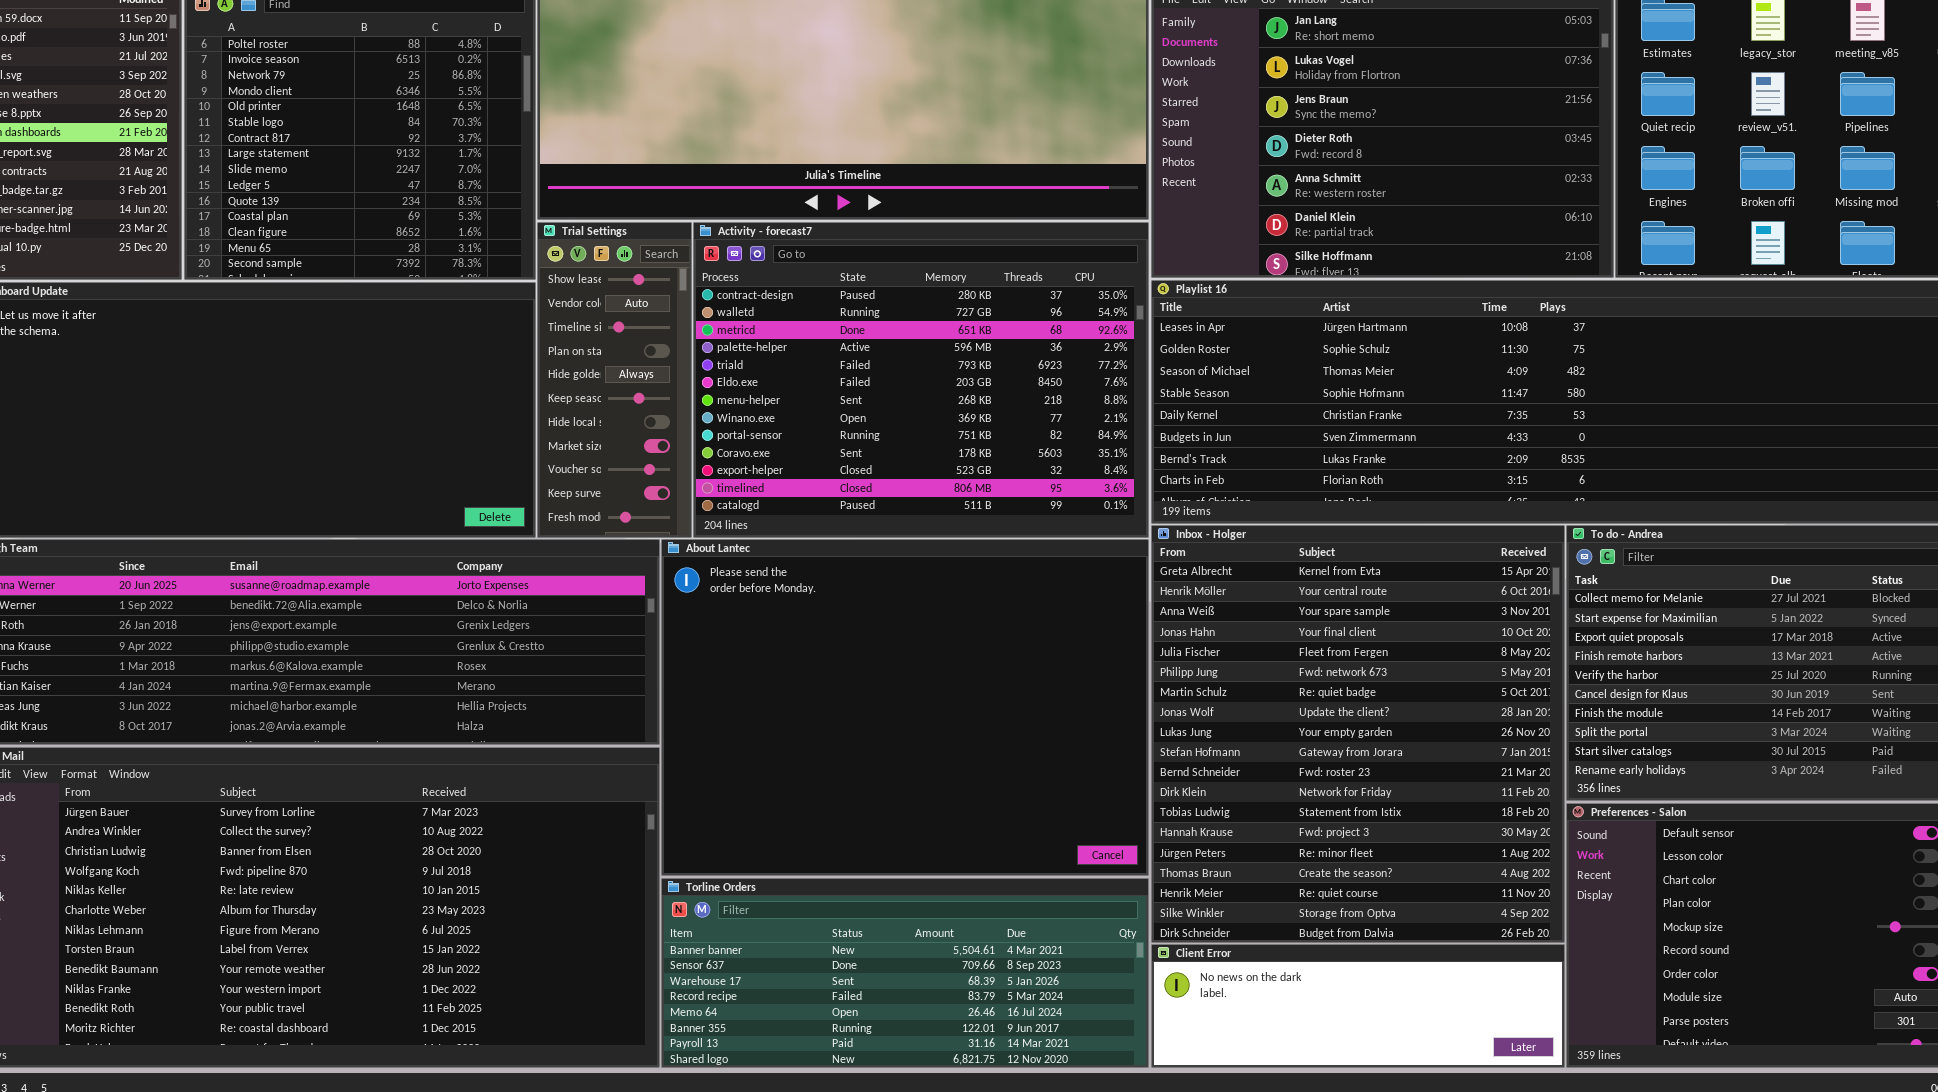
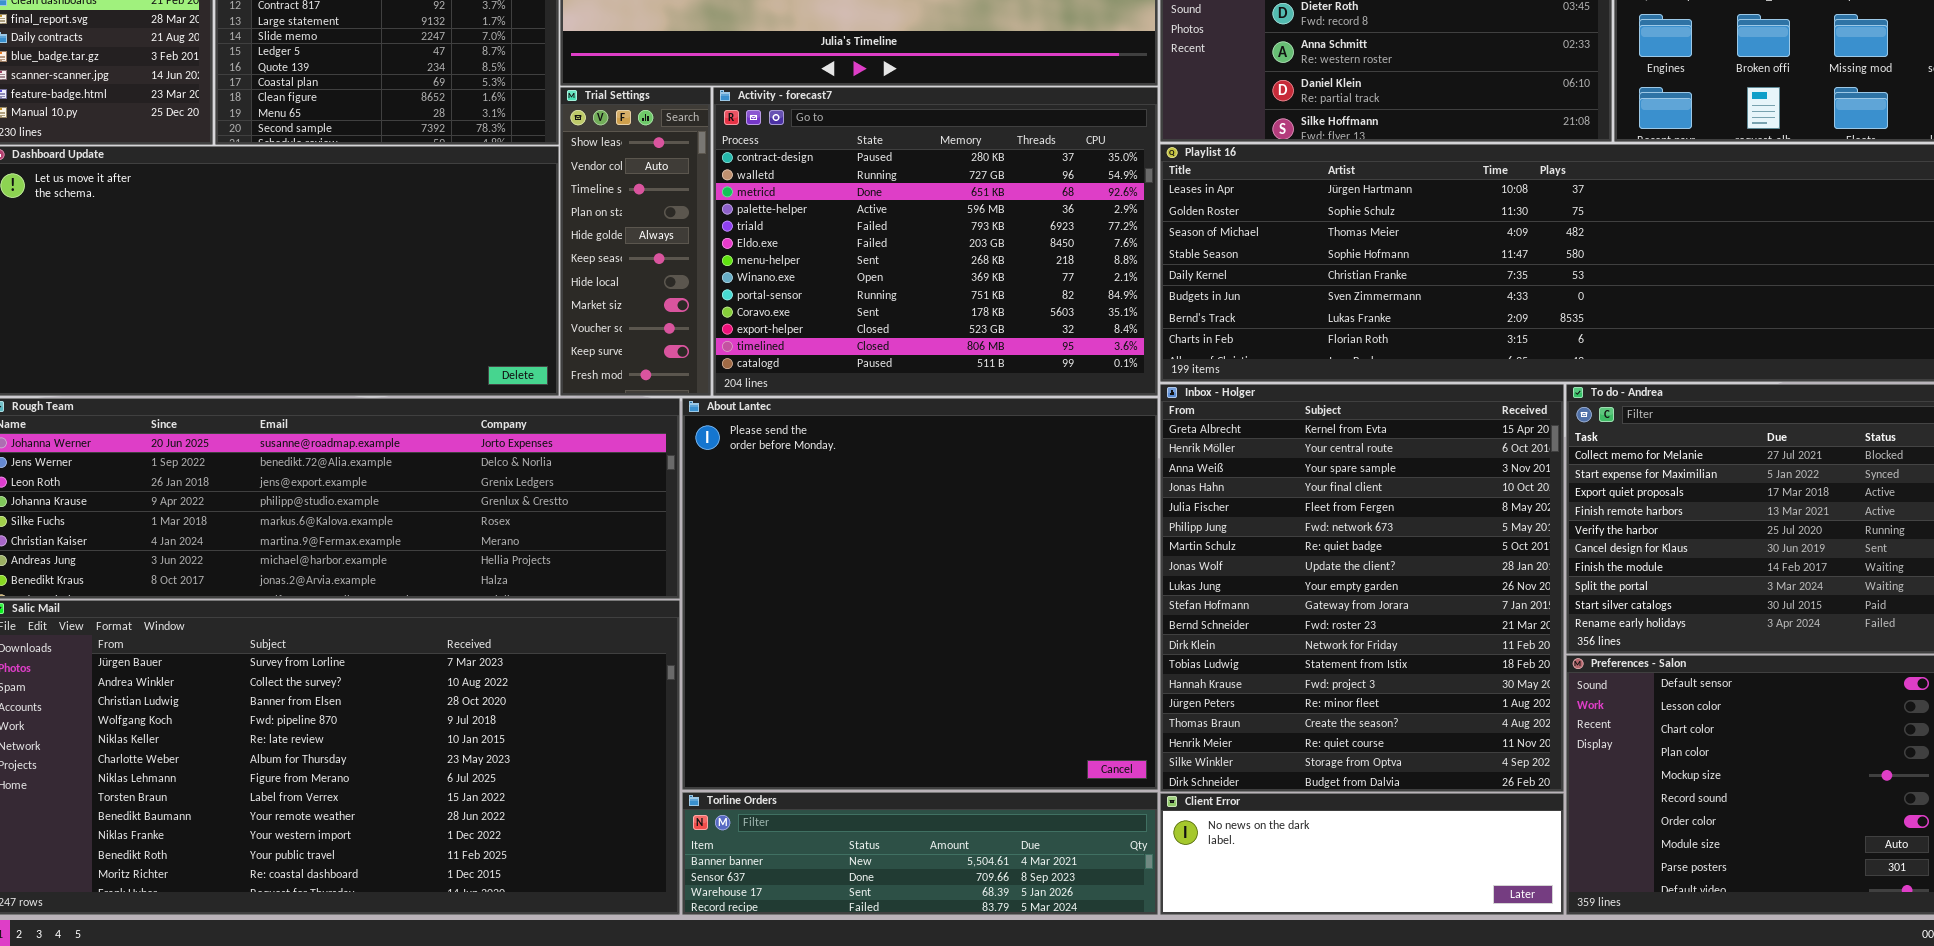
About Lantec: [661,539,1149,876] -> [682,398,1158,790], resized
Torline Orders: [661,878,1149,1068] -> [682,792,1158,915], resized

